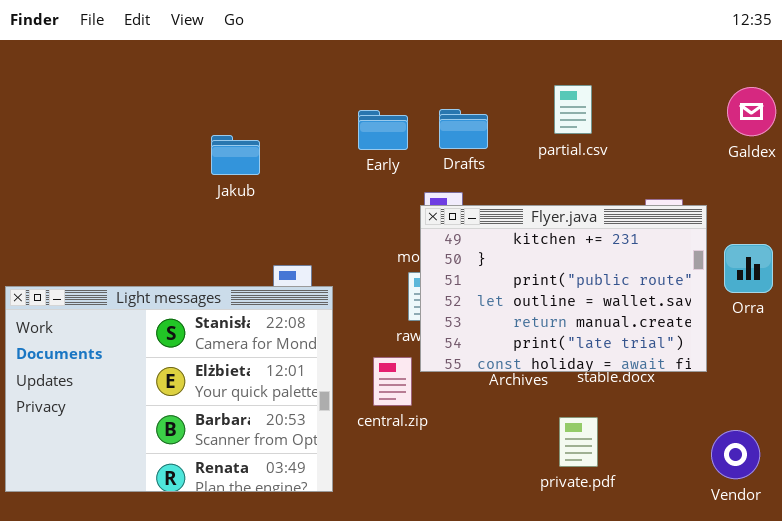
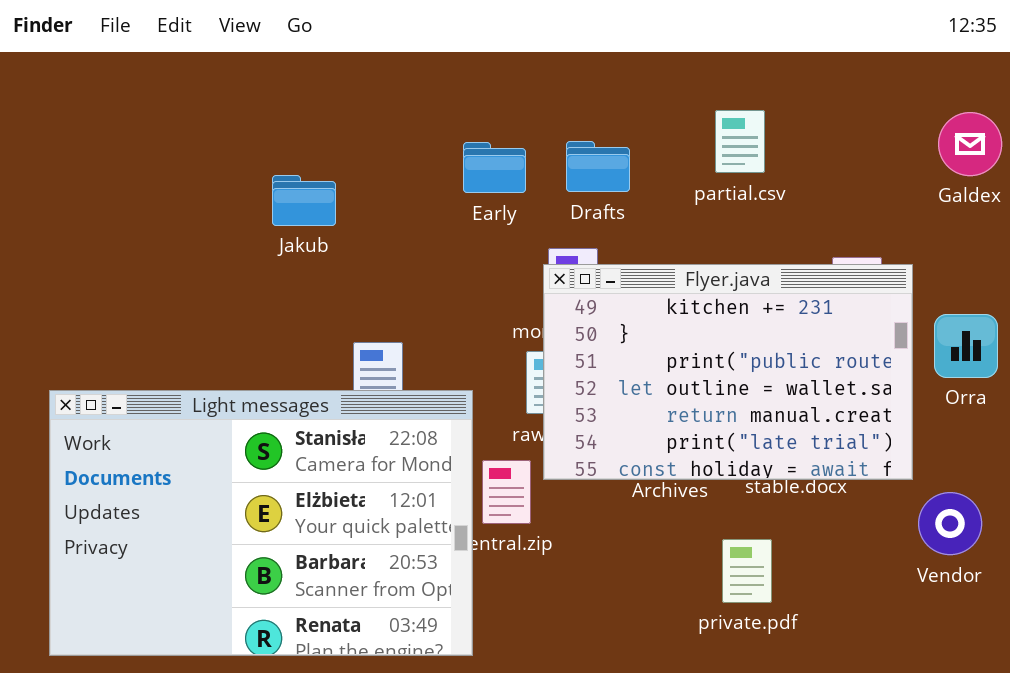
Light messages: [5,286,333,492] -> [49,390,473,656], moved
Vendor: [711,430,760,479] -> [918,492,982,555], moved

